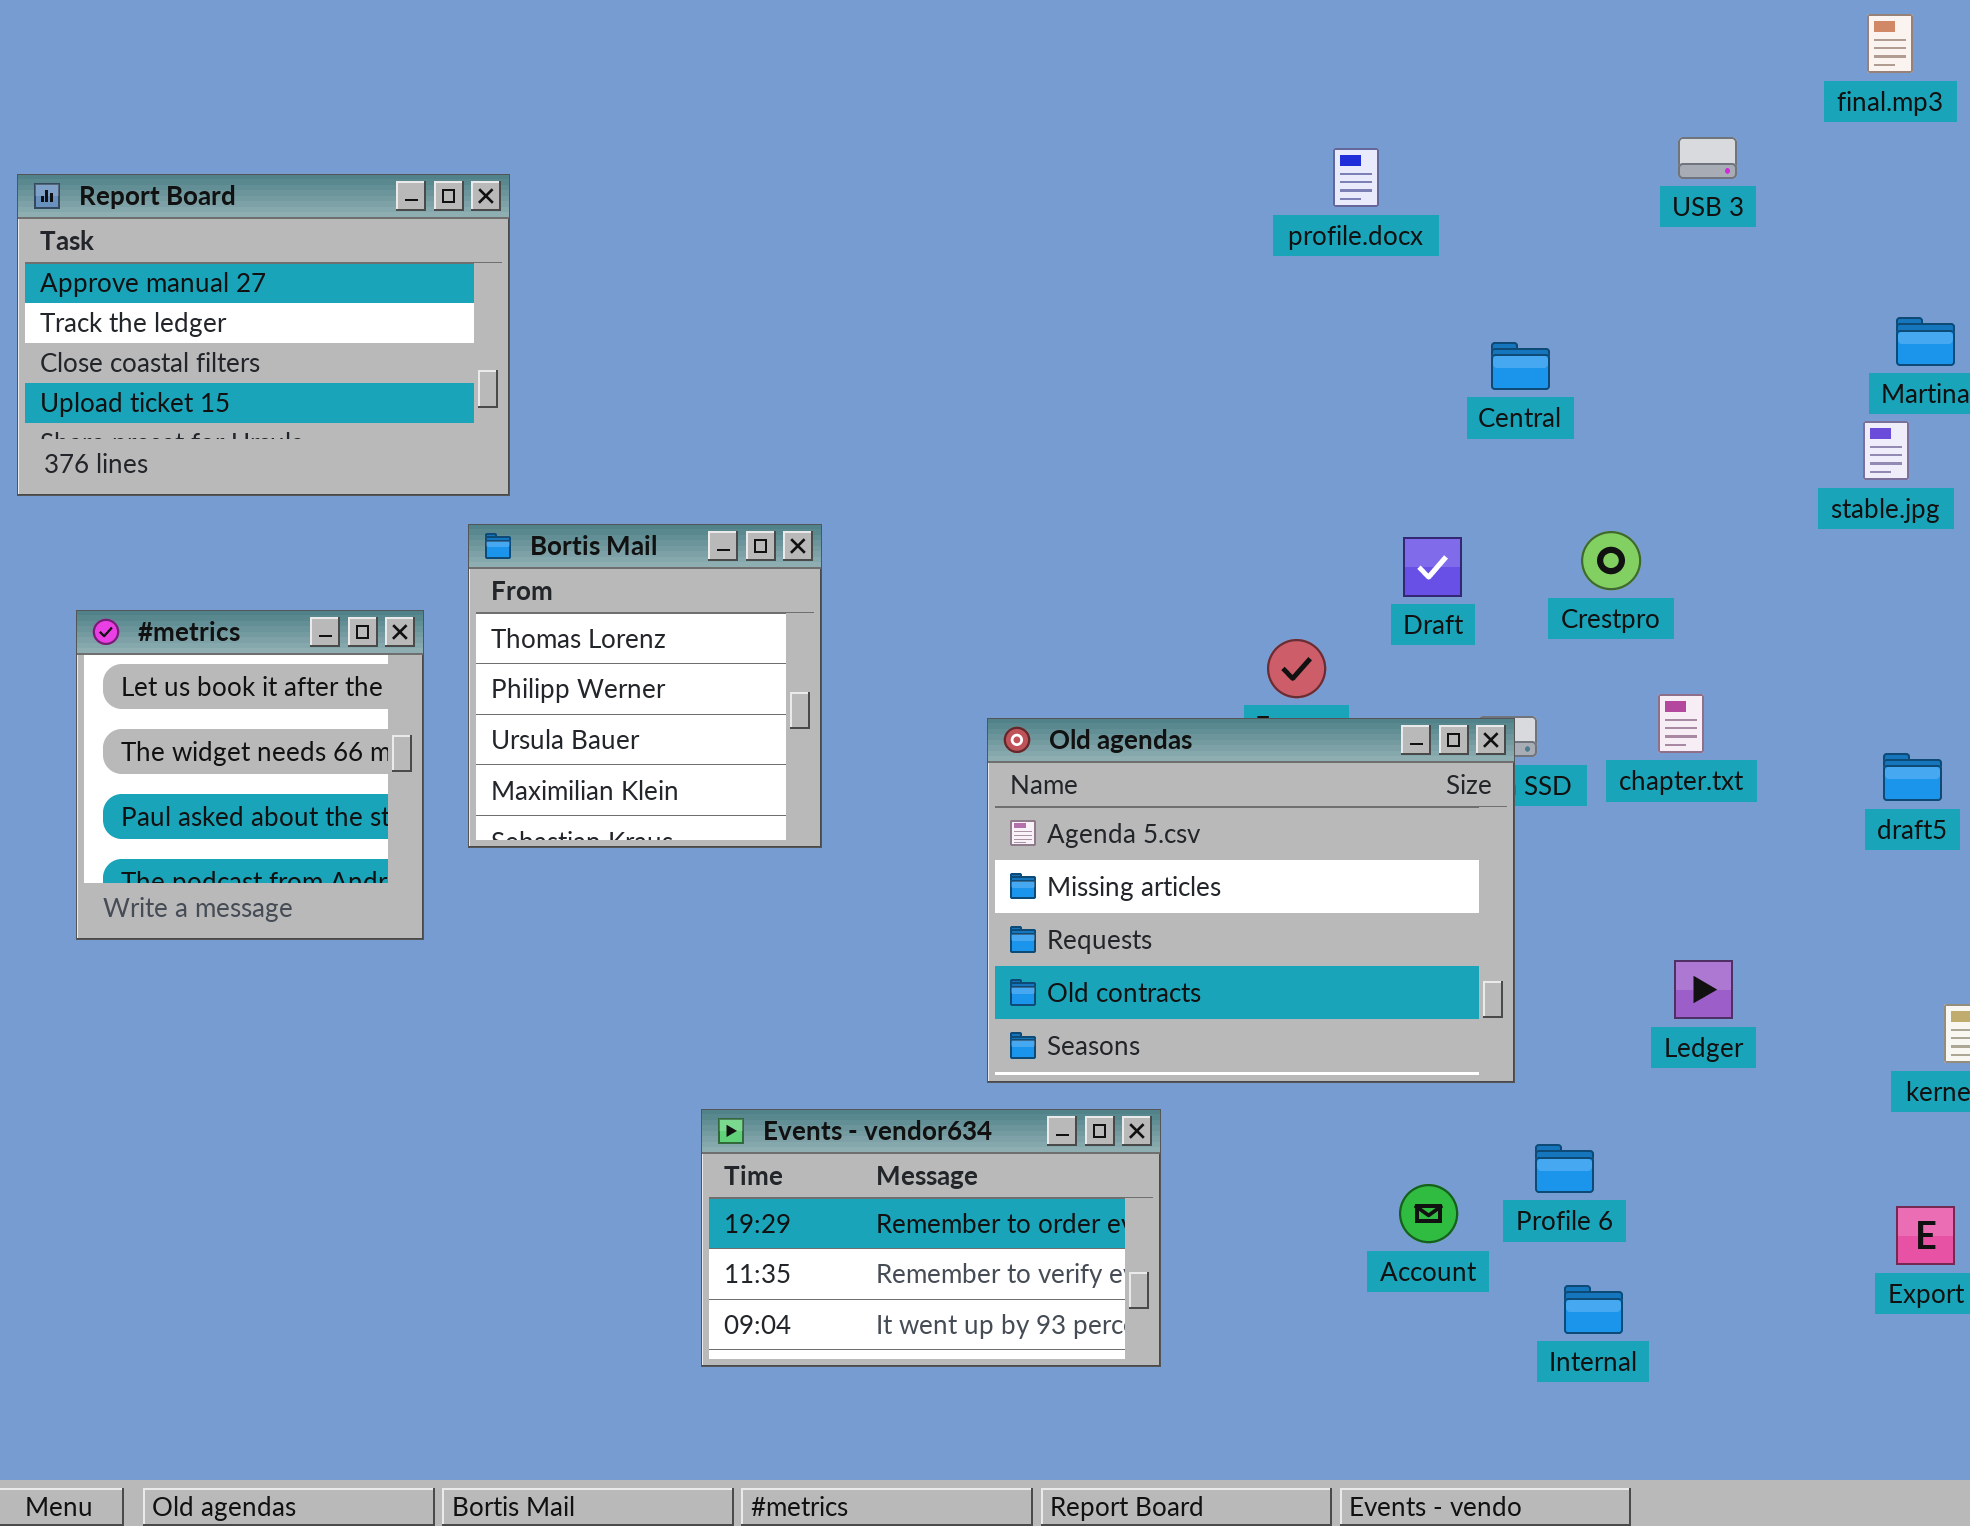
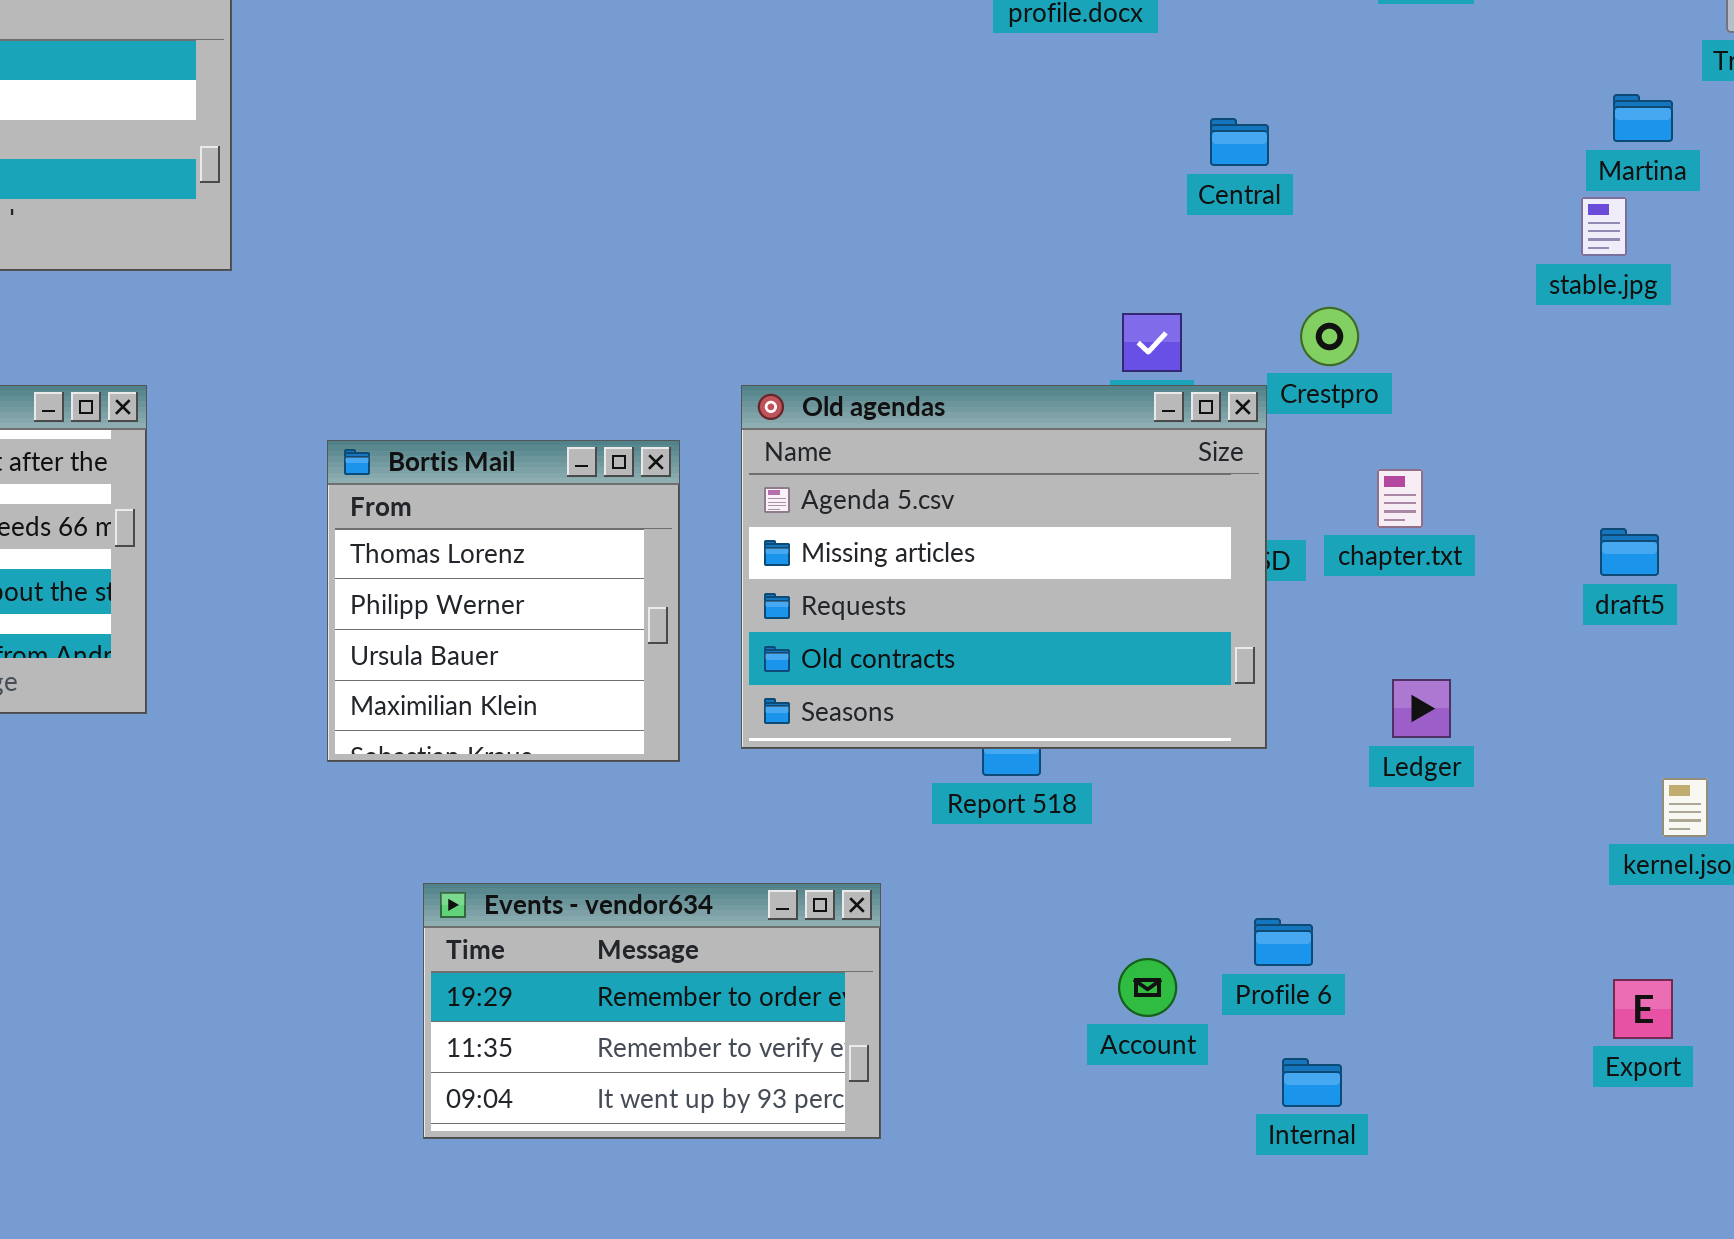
Bortis Mail: [468,524,822,848] -> [327,440,680,762], moved
Old agendas: [987,718,1515,1083] -> [741,385,1267,749], moved
Ledger: [1674,960,1733,1019] -> [1392,679,1451,738], moved

